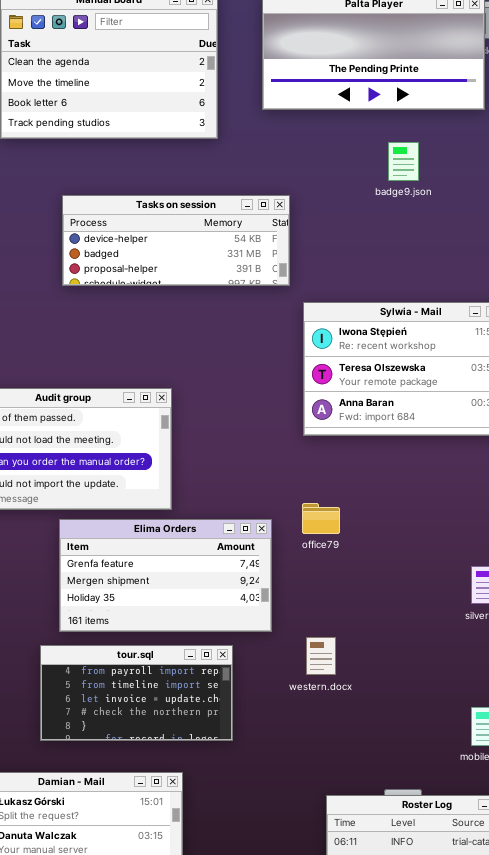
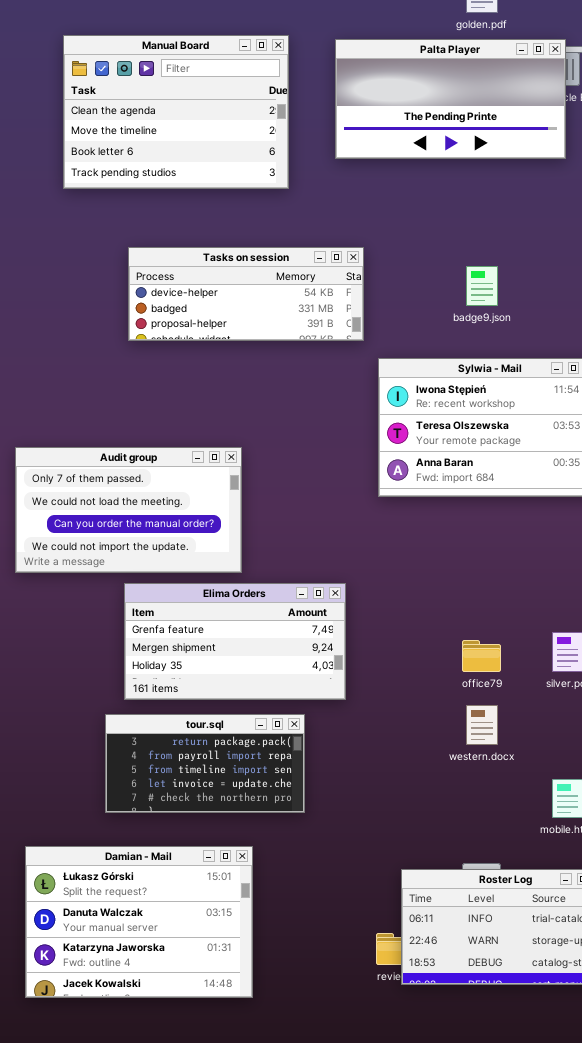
badge9.json: [388,142,419,181] -> [466,266,498,306], moved
office79: [302,503,340,534] -> [462,640,501,672], moved
western.docx: [306,637,336,675] -> [466,705,498,745], moved
tour.sql: [40,645,233,741] -> [105,714,305,813], scrolled up 1 row

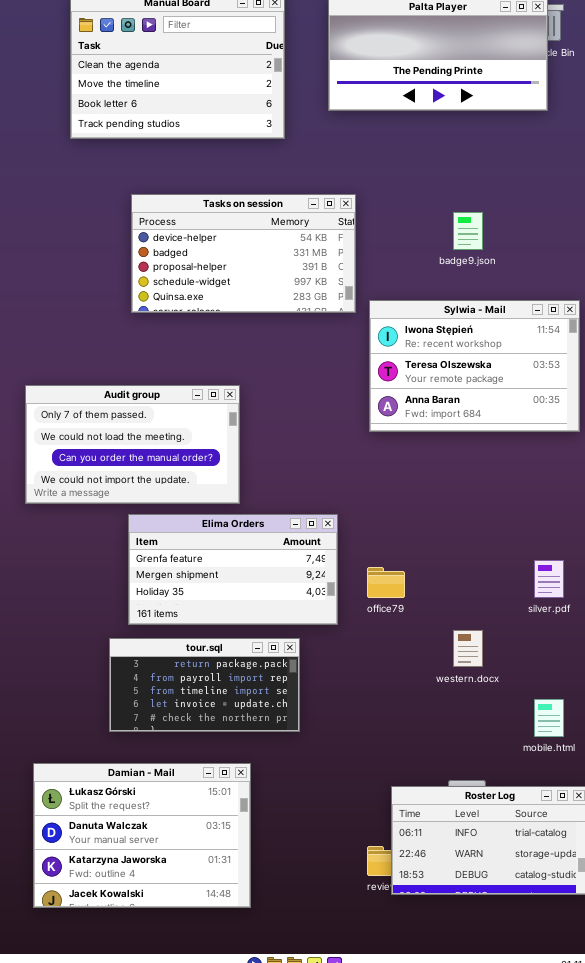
Tasks on session: [128,247,364,341] -> [131,194,356,313], resized
office79: [462,640,501,672] -> [367,567,405,598], moved

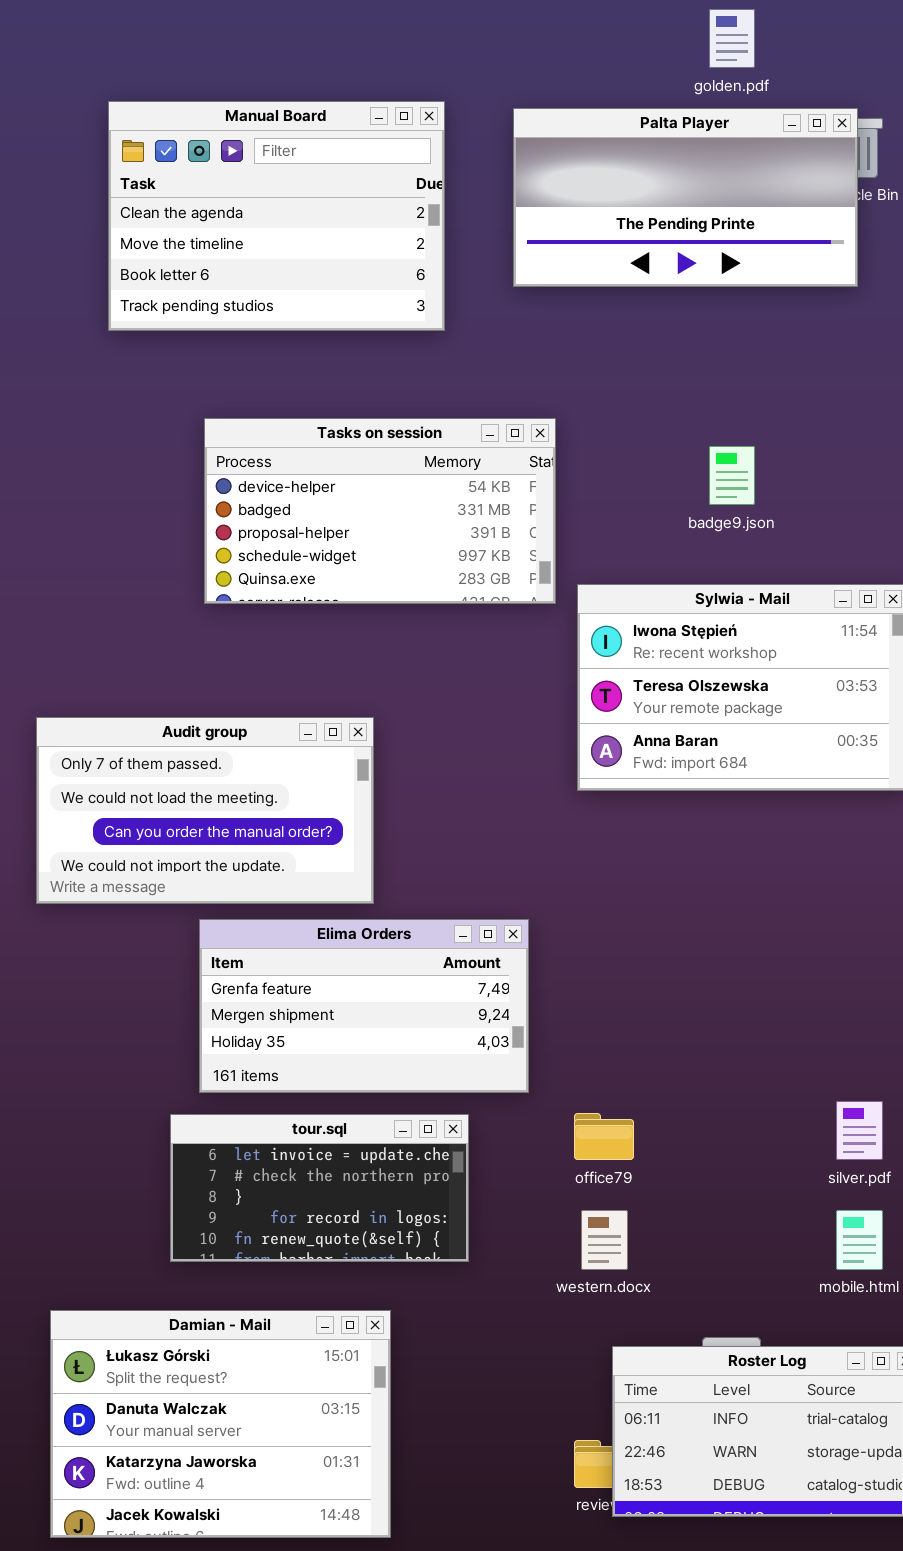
silver.pdf: [534,560,564,598] -> [836,1101,883,1160], moved
office79: [367,567,405,598] -> [574,1113,634,1160], moved
western.docx: [453,630,483,667] -> [581,1210,628,1270], moved
tour.sql: [109,638,300,732] -> [170,1114,469,1262], scrolled down 3 rows

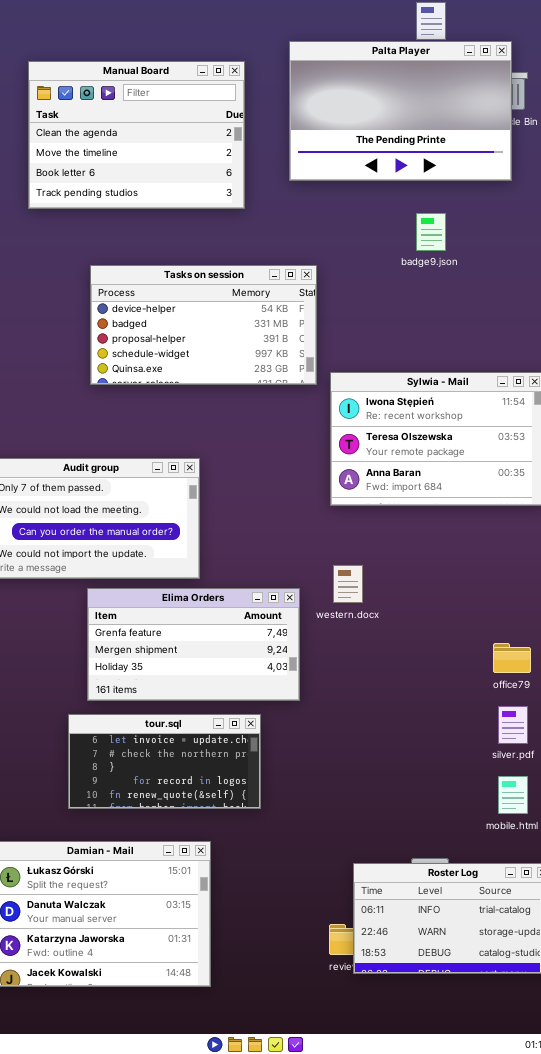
Palta Player: [513,108,858,287] -> [289,41,512,181], resized
badge9.json: [709,446,755,505] -> [416,213,446,251], moved
office79: [574,1113,634,1160] -> [493,643,531,673], moved
western.docx: [581,1210,628,1270] -> [333,565,363,603], moved

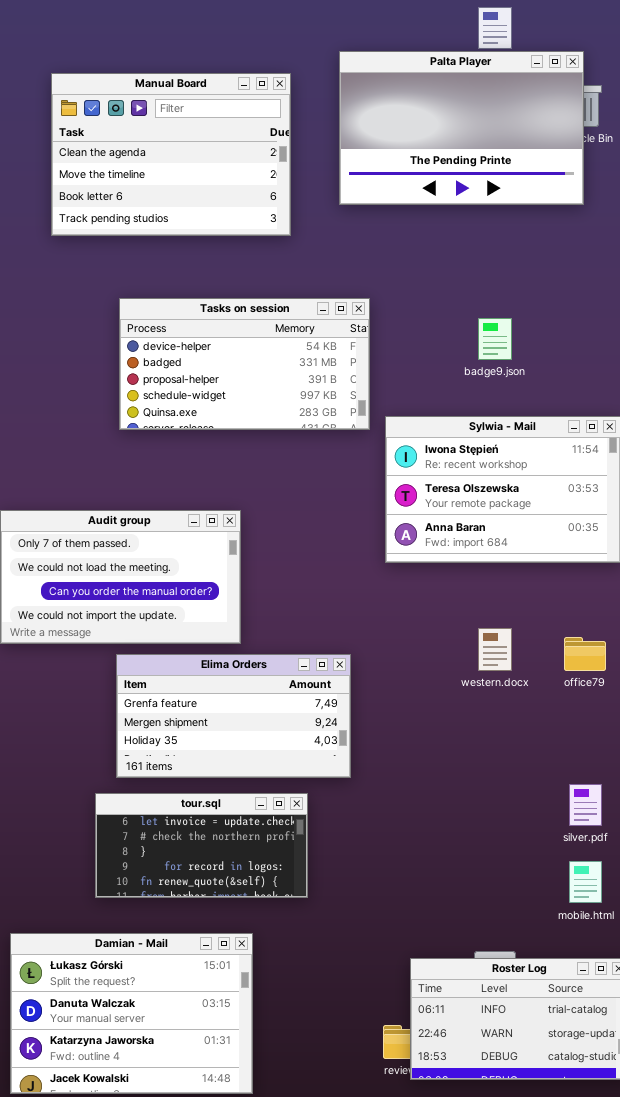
badge9.json: [416,213,446,251] -> [478,318,512,360], moved
western.docx: [333,565,363,603] -> [478,628,512,671], moved
office79: [493,643,531,673] -> [564,637,606,671], moved

